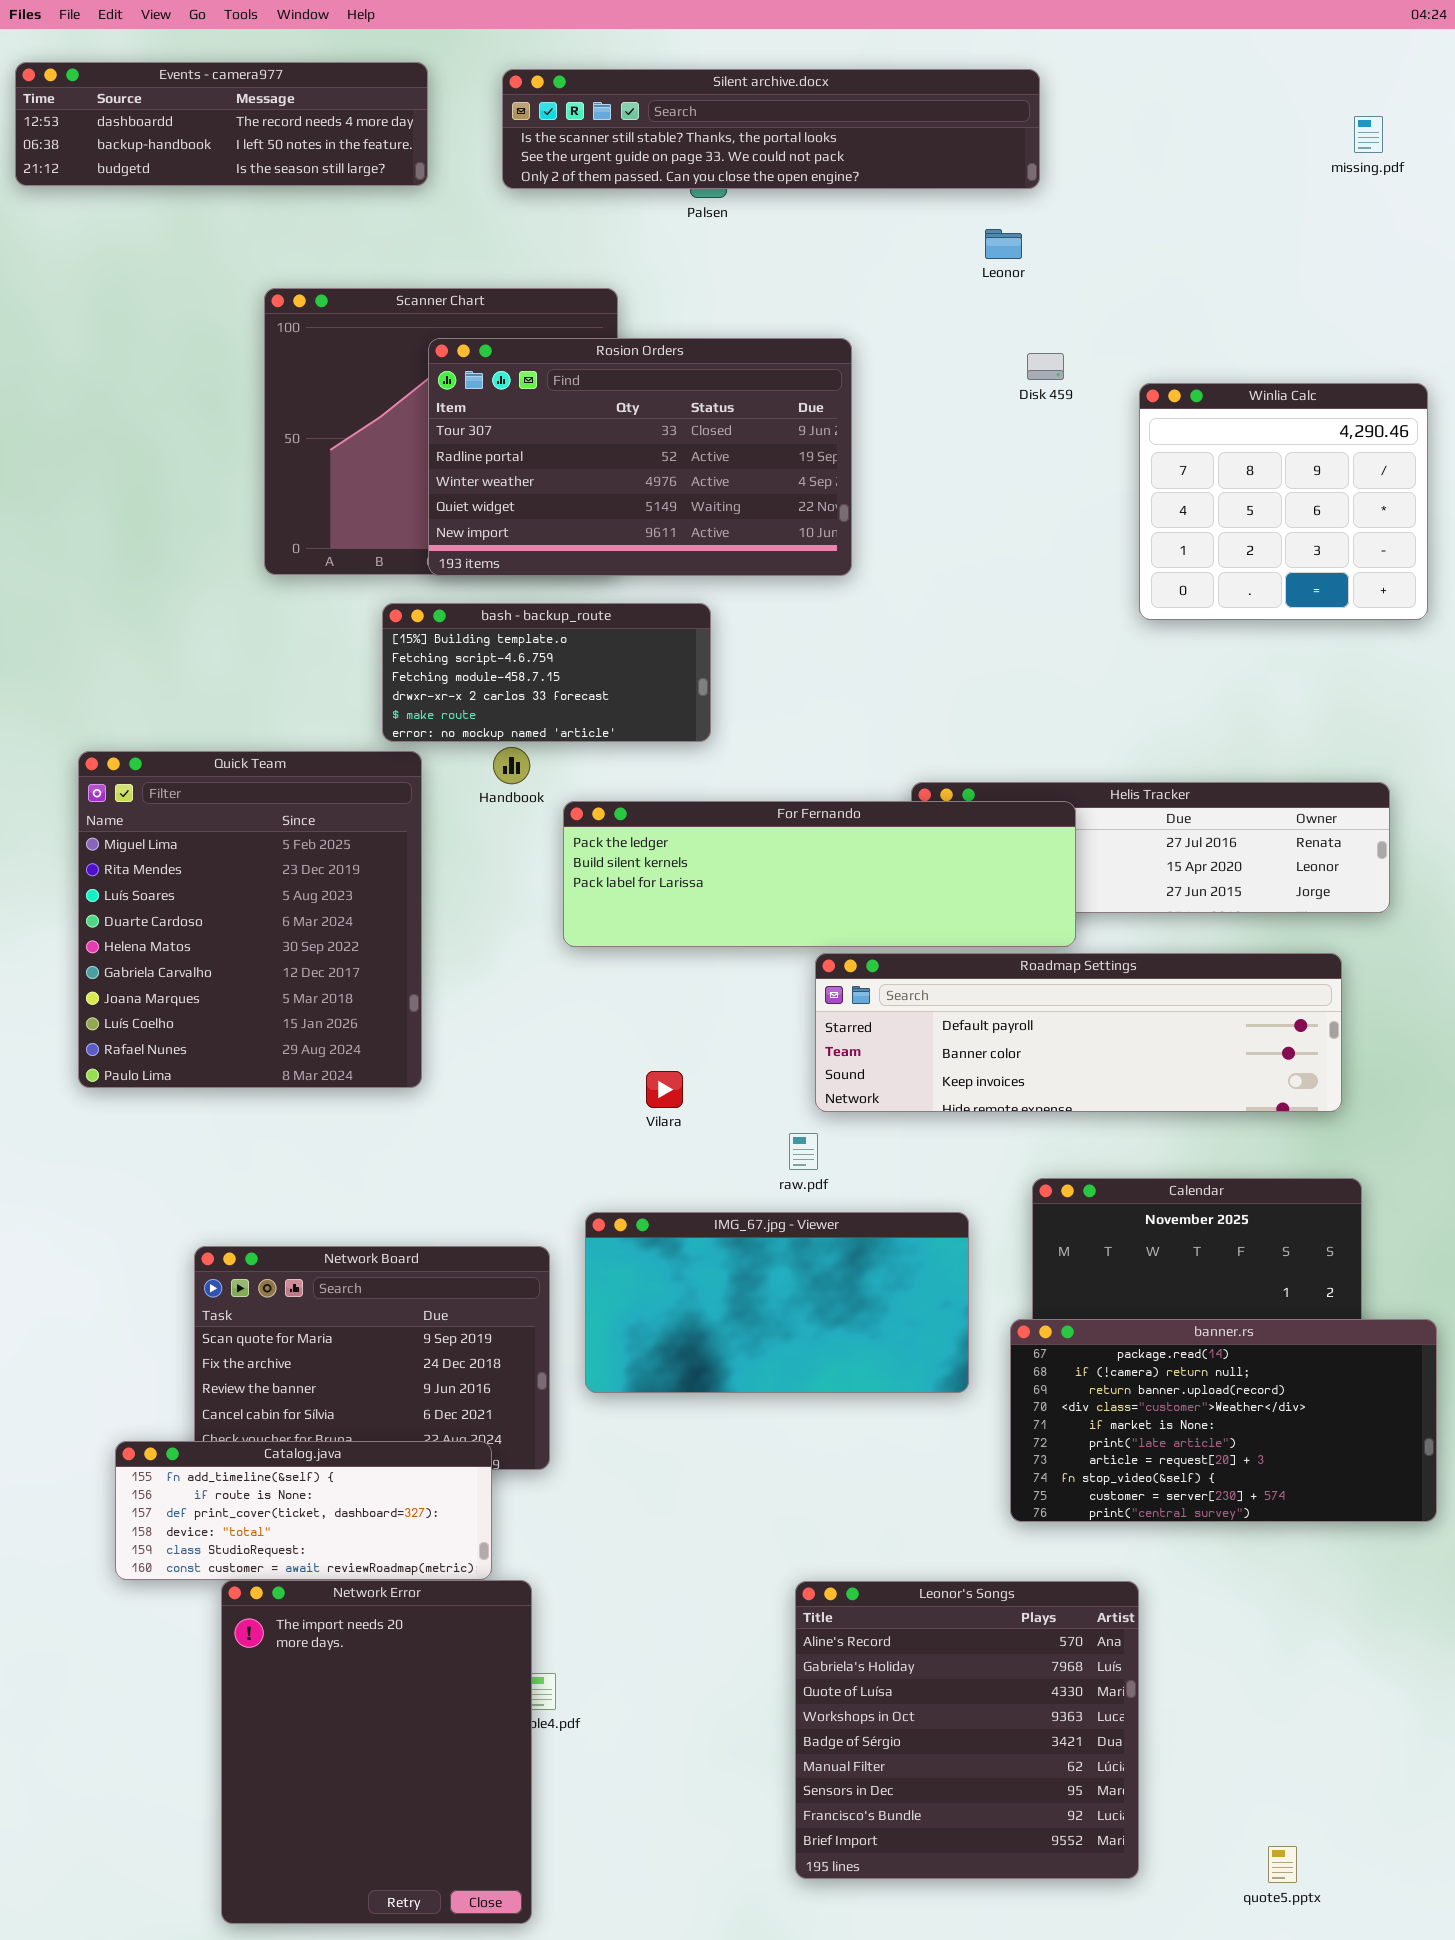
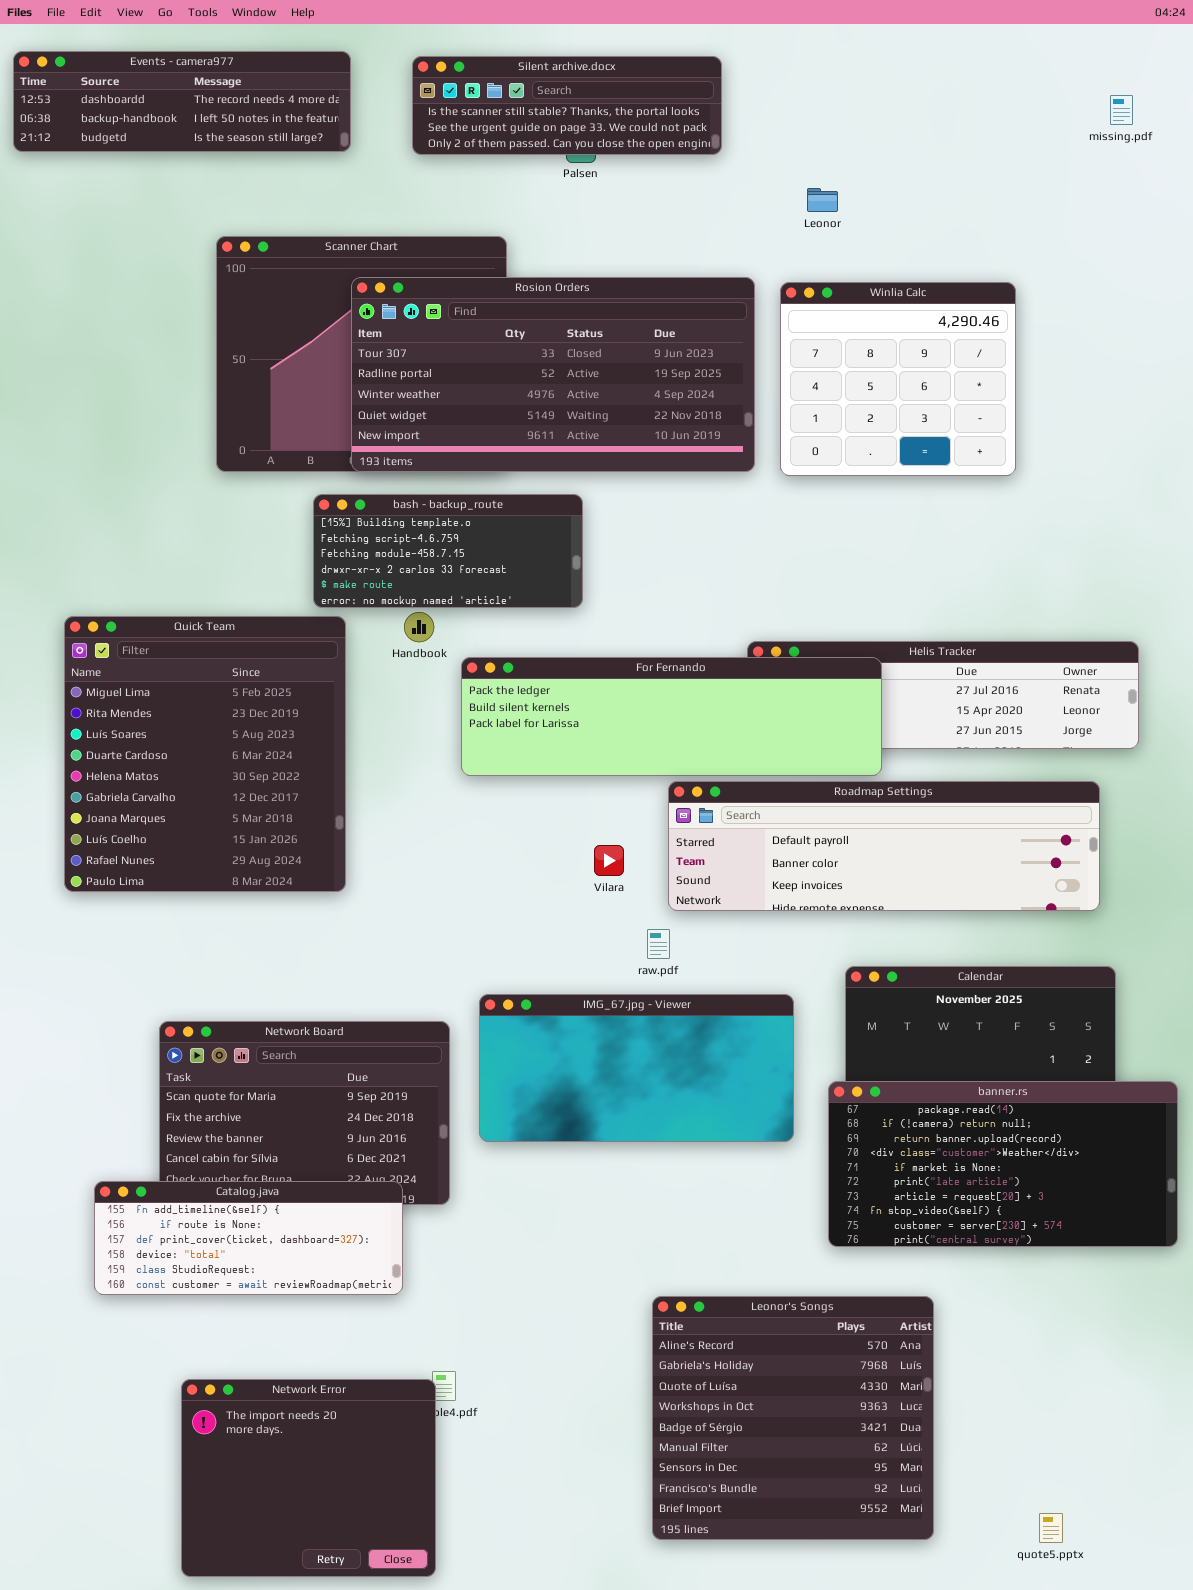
Silent archive.docx: [502,69,1040,189] -> [412,56,722,155], resized
Rosion Orders: [428,338,852,576] -> [351,277,755,472], resized
Winlia Calc: [1139,383,1428,620] -> [780,282,1016,476], moved
Vilara: [646,1071,683,1108] -> [594,845,624,876], moved
Network Error: [221,1580,532,1924] -> [181,1379,436,1577], resized

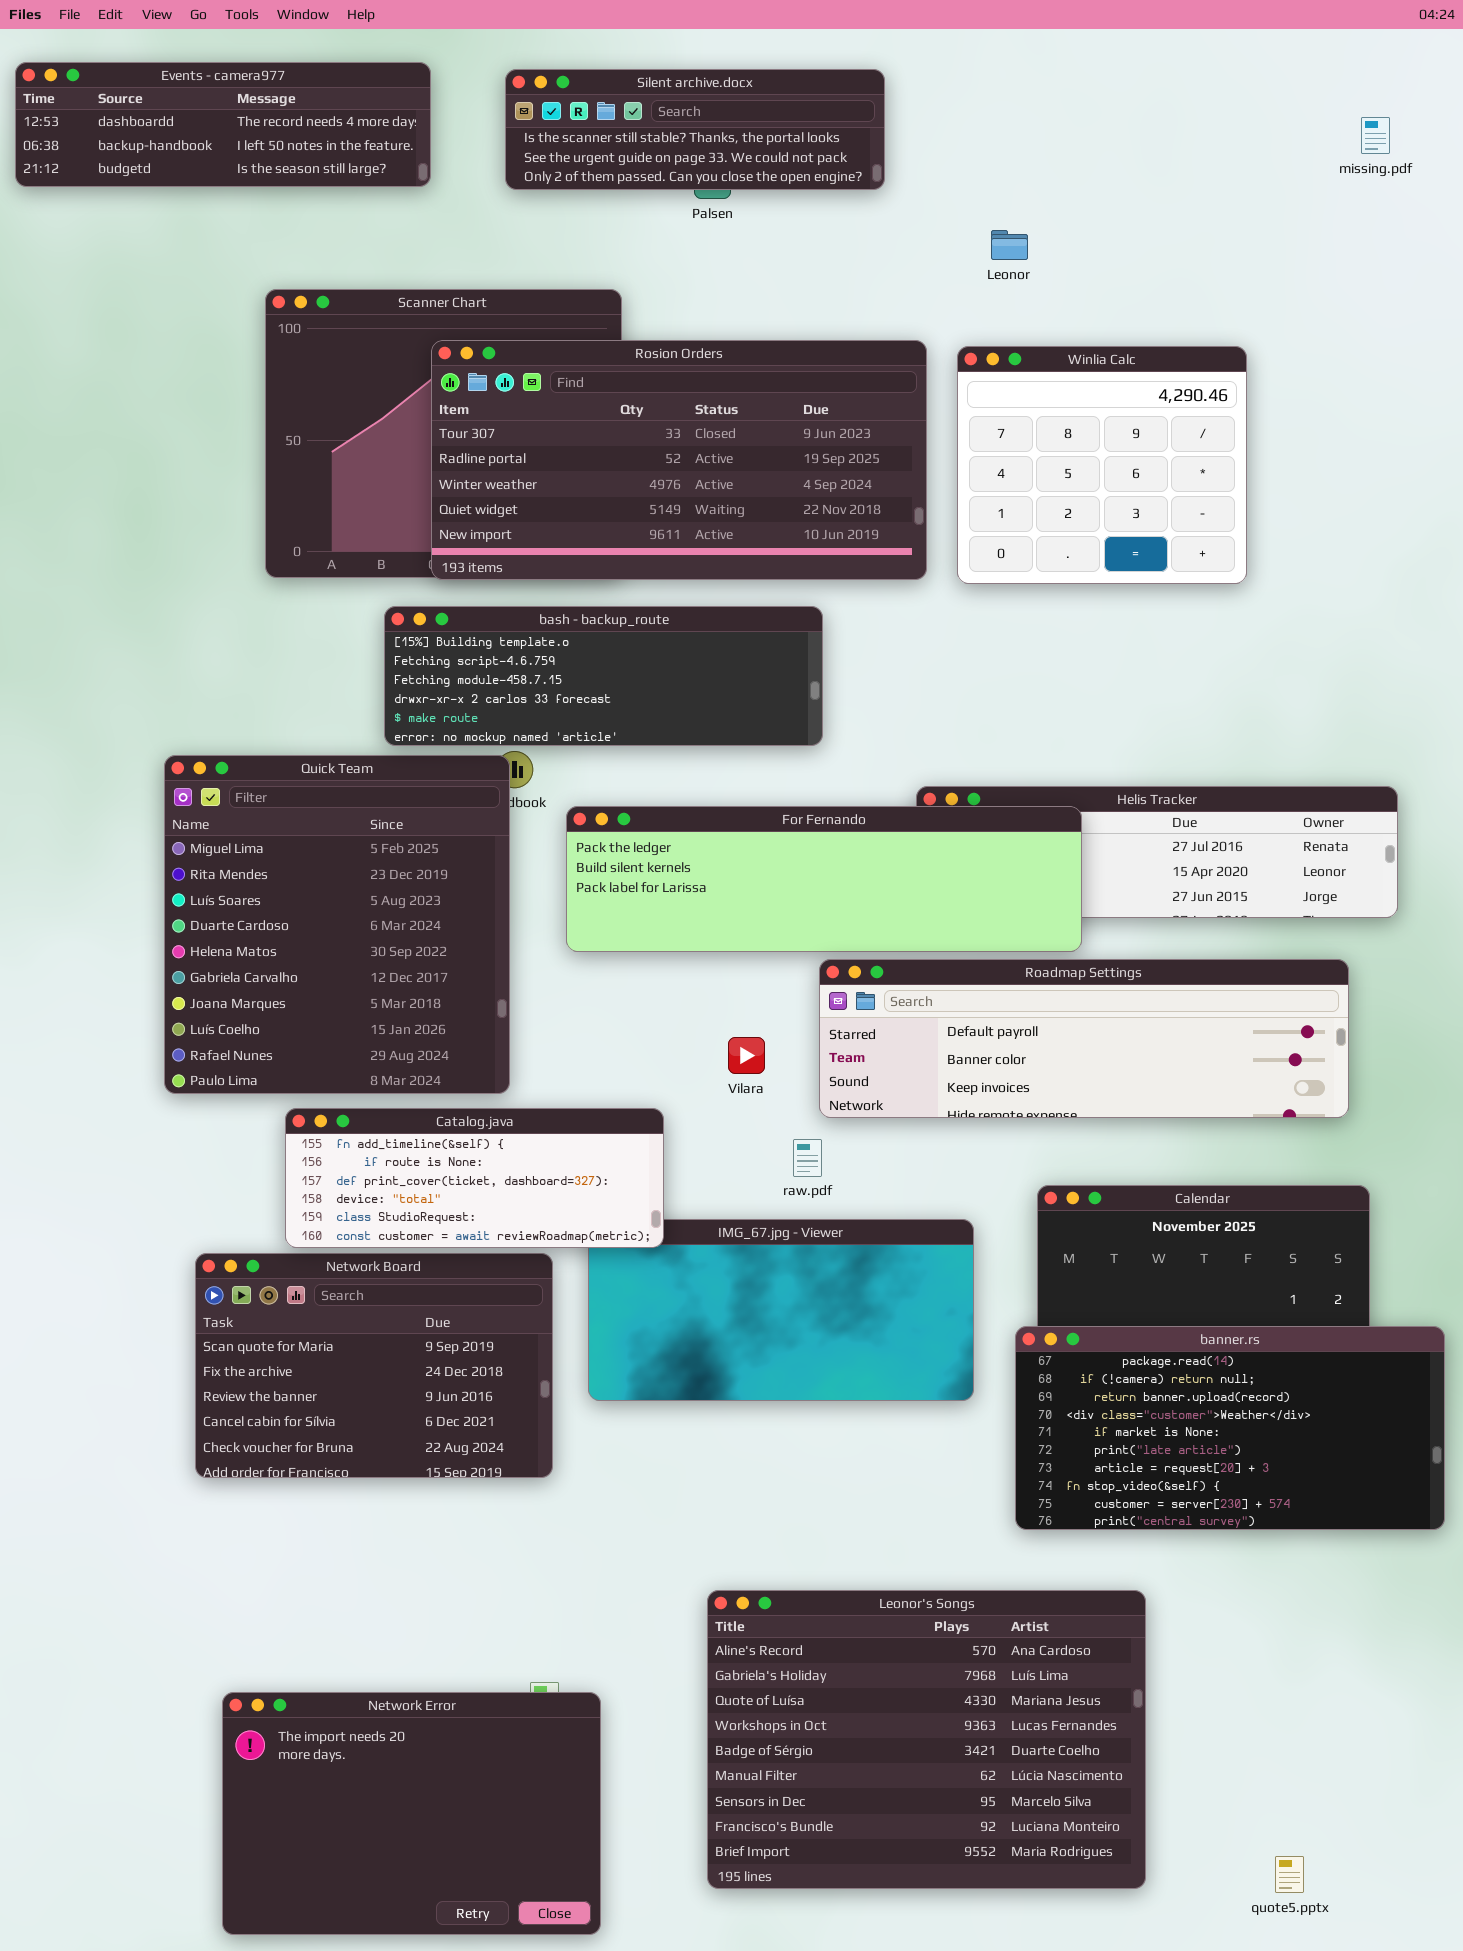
bash - backup_route: [313,494,583,608] -> [384,606,823,746], resized
Quick Team: [64,616,346,892] -> [164,755,510,1094], moved
Catalog.java: [94,1181,403,1295] -> [285,1108,664,1248], moved
Leonor's Songs: [652,1296,934,1540] -> [707,1590,1146,1889], resized
Network Error: [181,1379,436,1577] -> [222,1692,601,1935], resized

